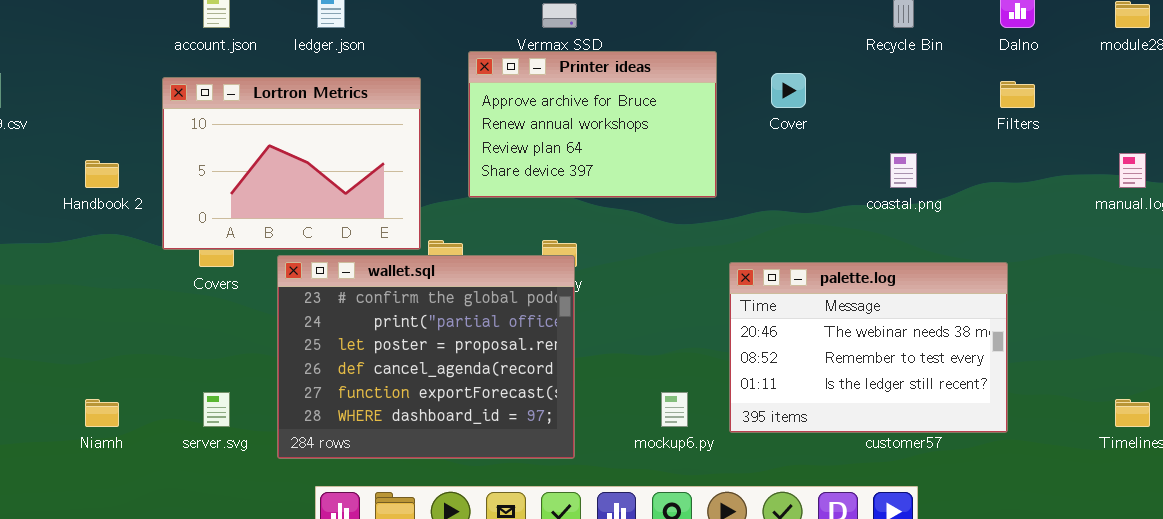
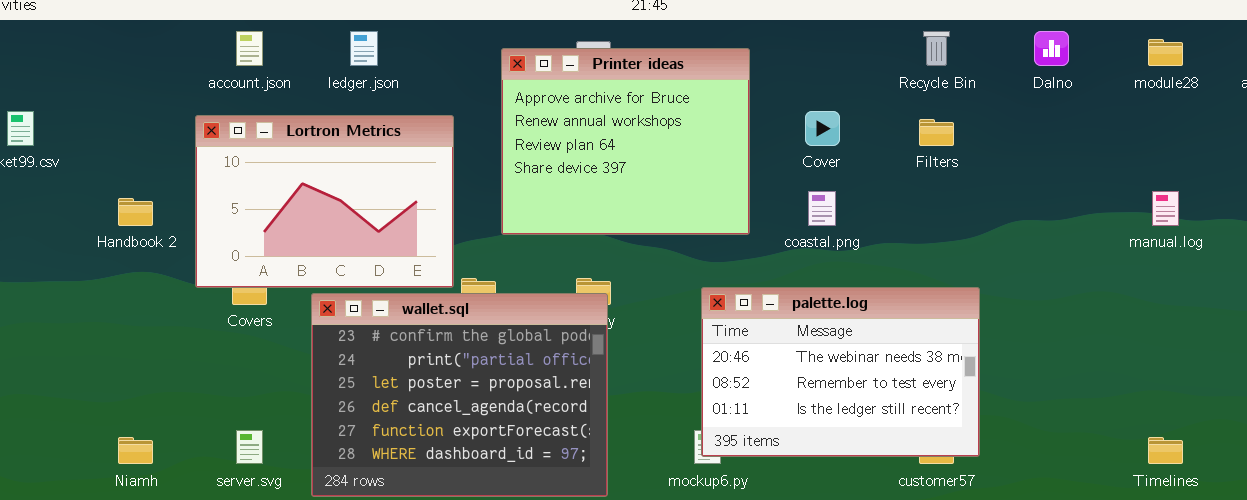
Printer ideas: [468,51,717,198] -> [501,48,750,235], resized
Filters: [1000,81,1035,108] -> [919,119,954,146], moved
coastal.png: [890,153,917,188] -> [808,191,836,226], moved
palette.log: [729,262,1008,433] -> [701,287,980,457], moved

